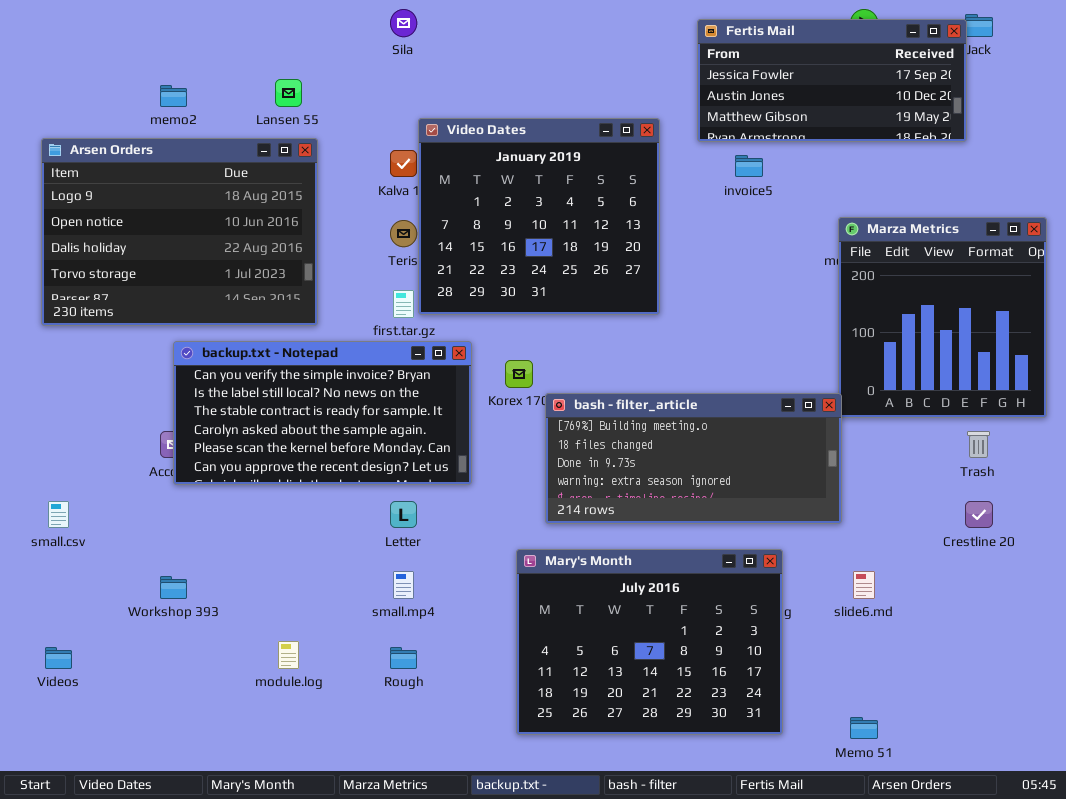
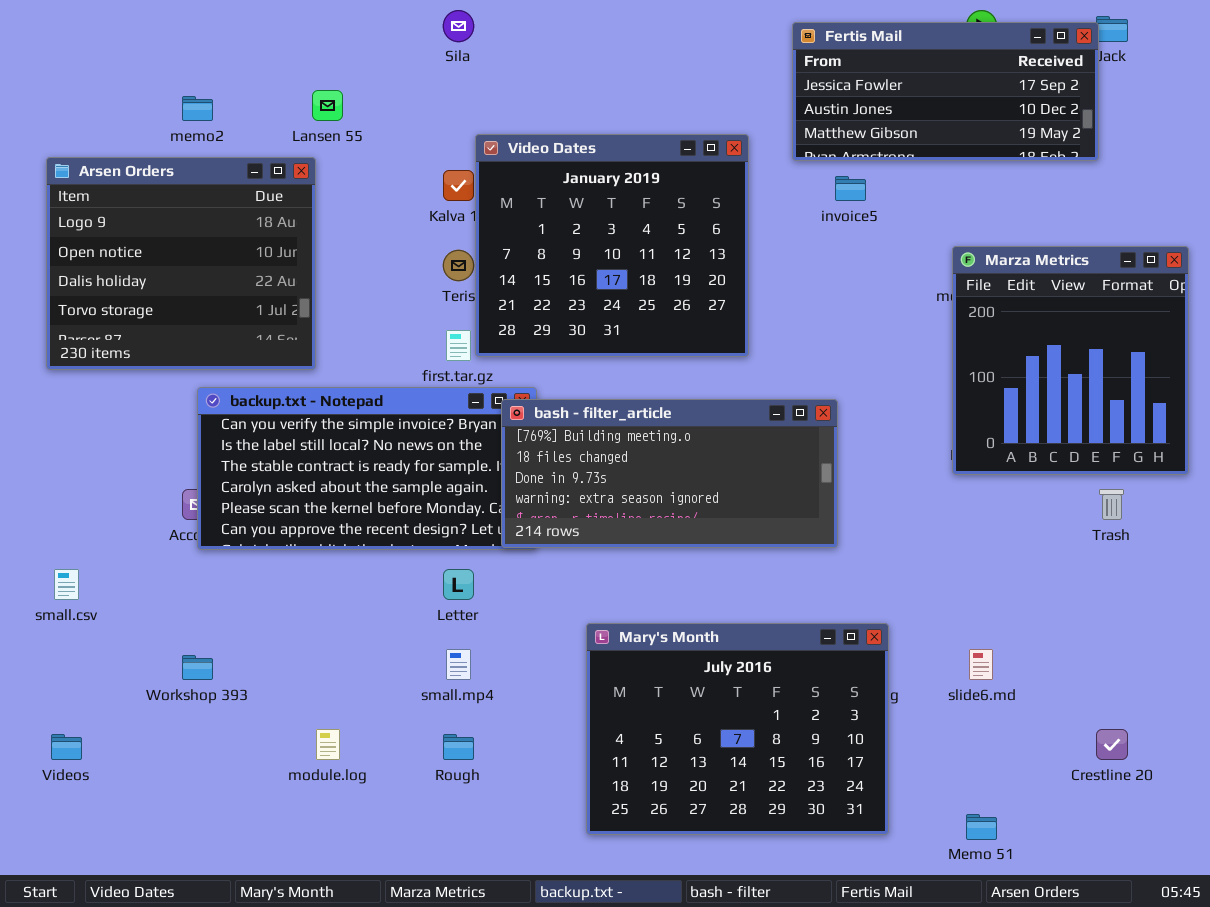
Arsen Orders: [41,138,318,326] -> [46,157,316,370], resized
bash - filter_article: [545,393,842,524] -> [501,399,838,548], moved
Crestline 20: [965,501,993,528] -> [1096,729,1128,760], moved

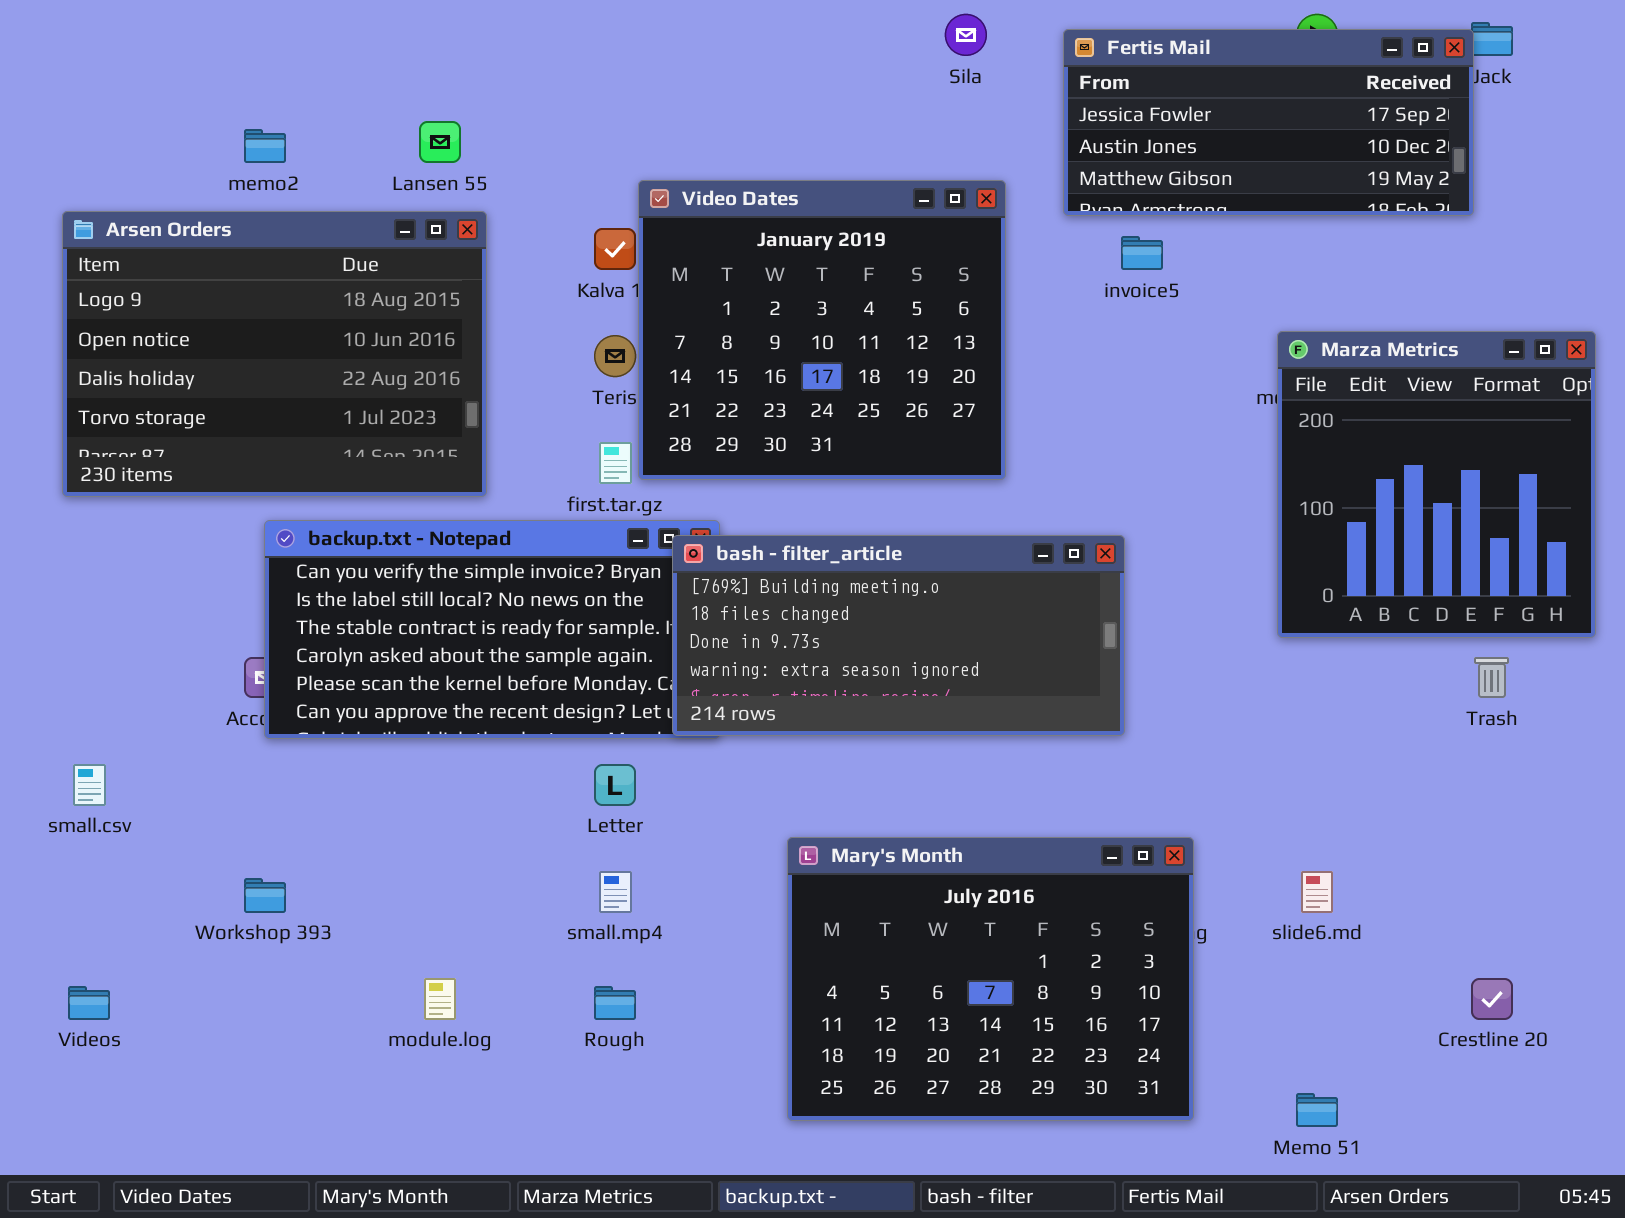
Sila: [443,10,474,42] -> [945,14,987,56], moved
Arsen Orders: [46,157,316,370] -> [62,211,487,497], resized

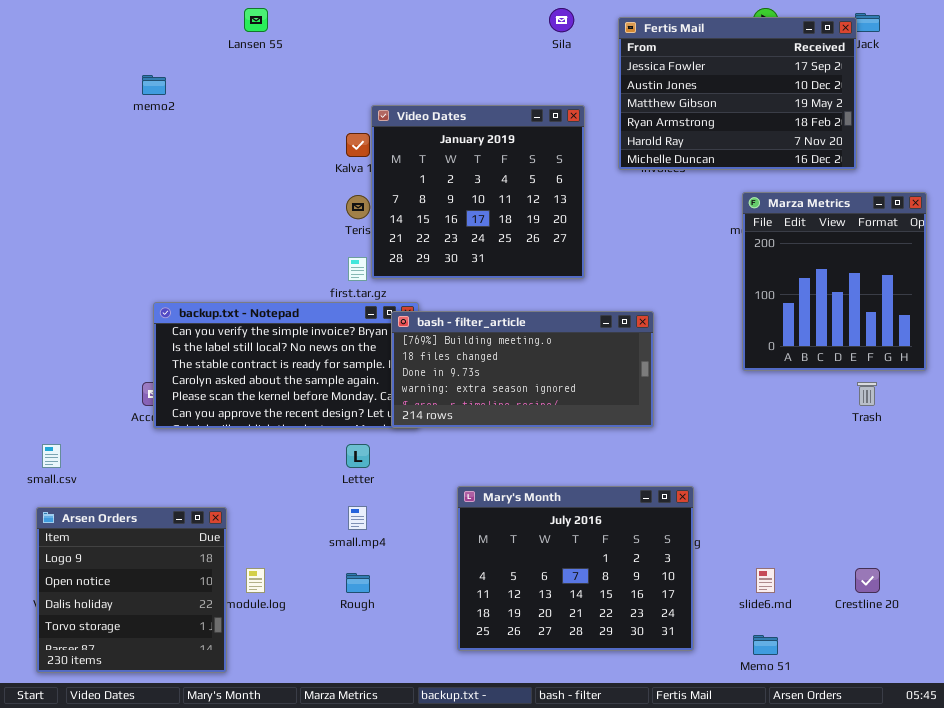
Fertis Mail: [1063,29,1474,216] -> [618,17,857,170], resized
Lansen 55: [419,121,461,163] -> [244,8,268,32], moved
Arsen Orders: [62,211,487,497] -> [36,507,227,673], moved, resized
slide6.md: [1301,871,1333,913] -> [756,568,775,593], moved

